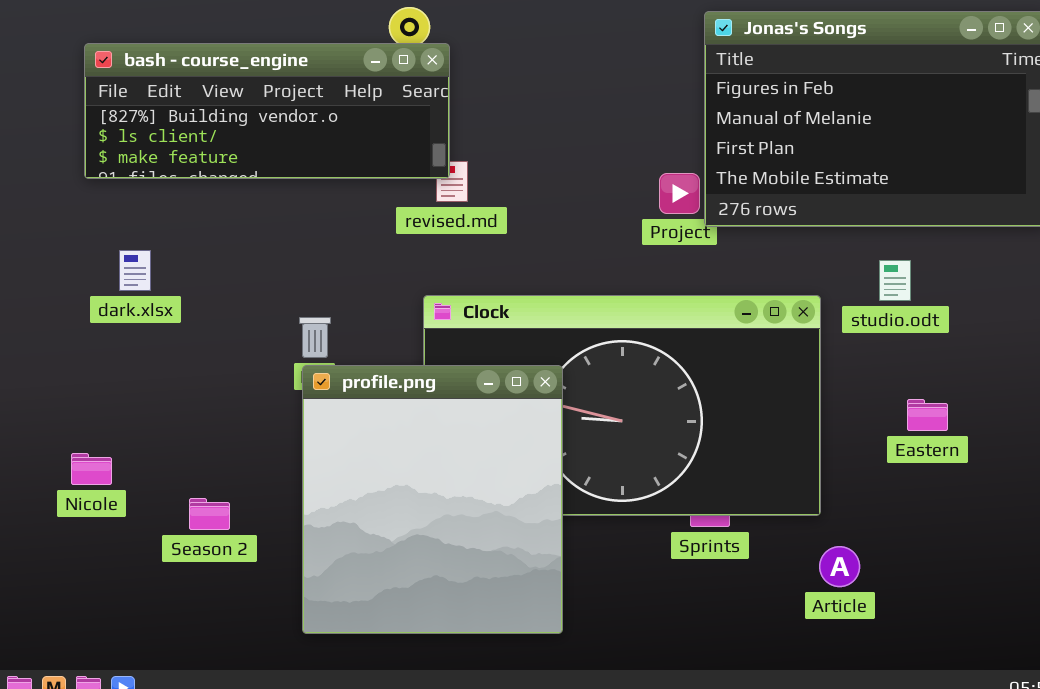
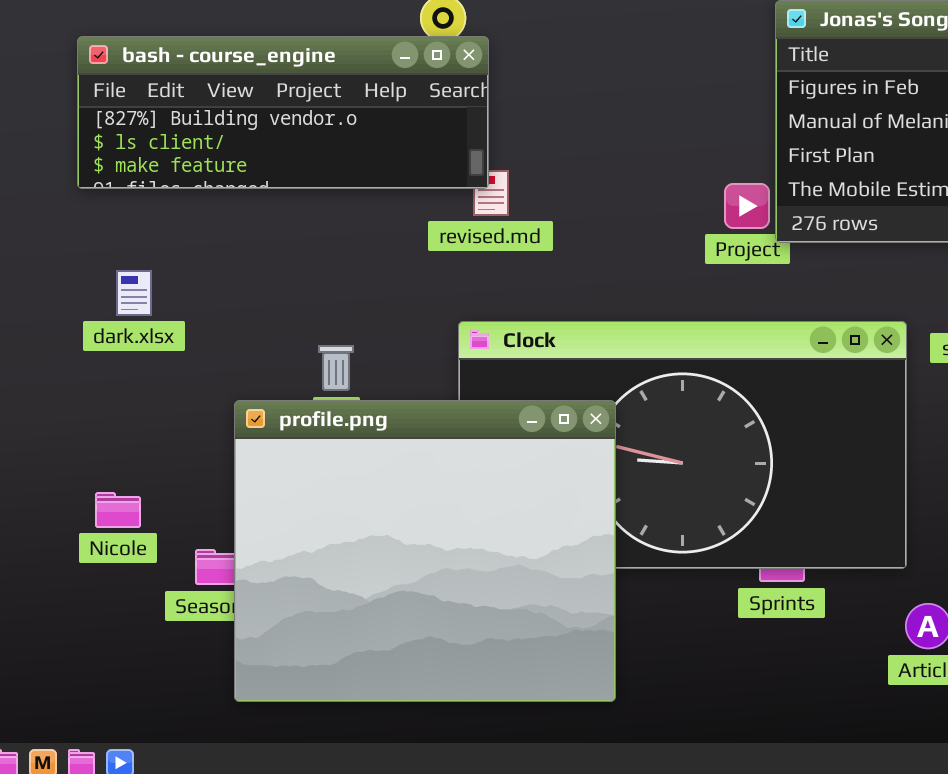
profile.png: [302,365,563,634] -> [234,400,616,702], resized
Nicole: [71,453,112,485] -> [95,492,141,528], moved

